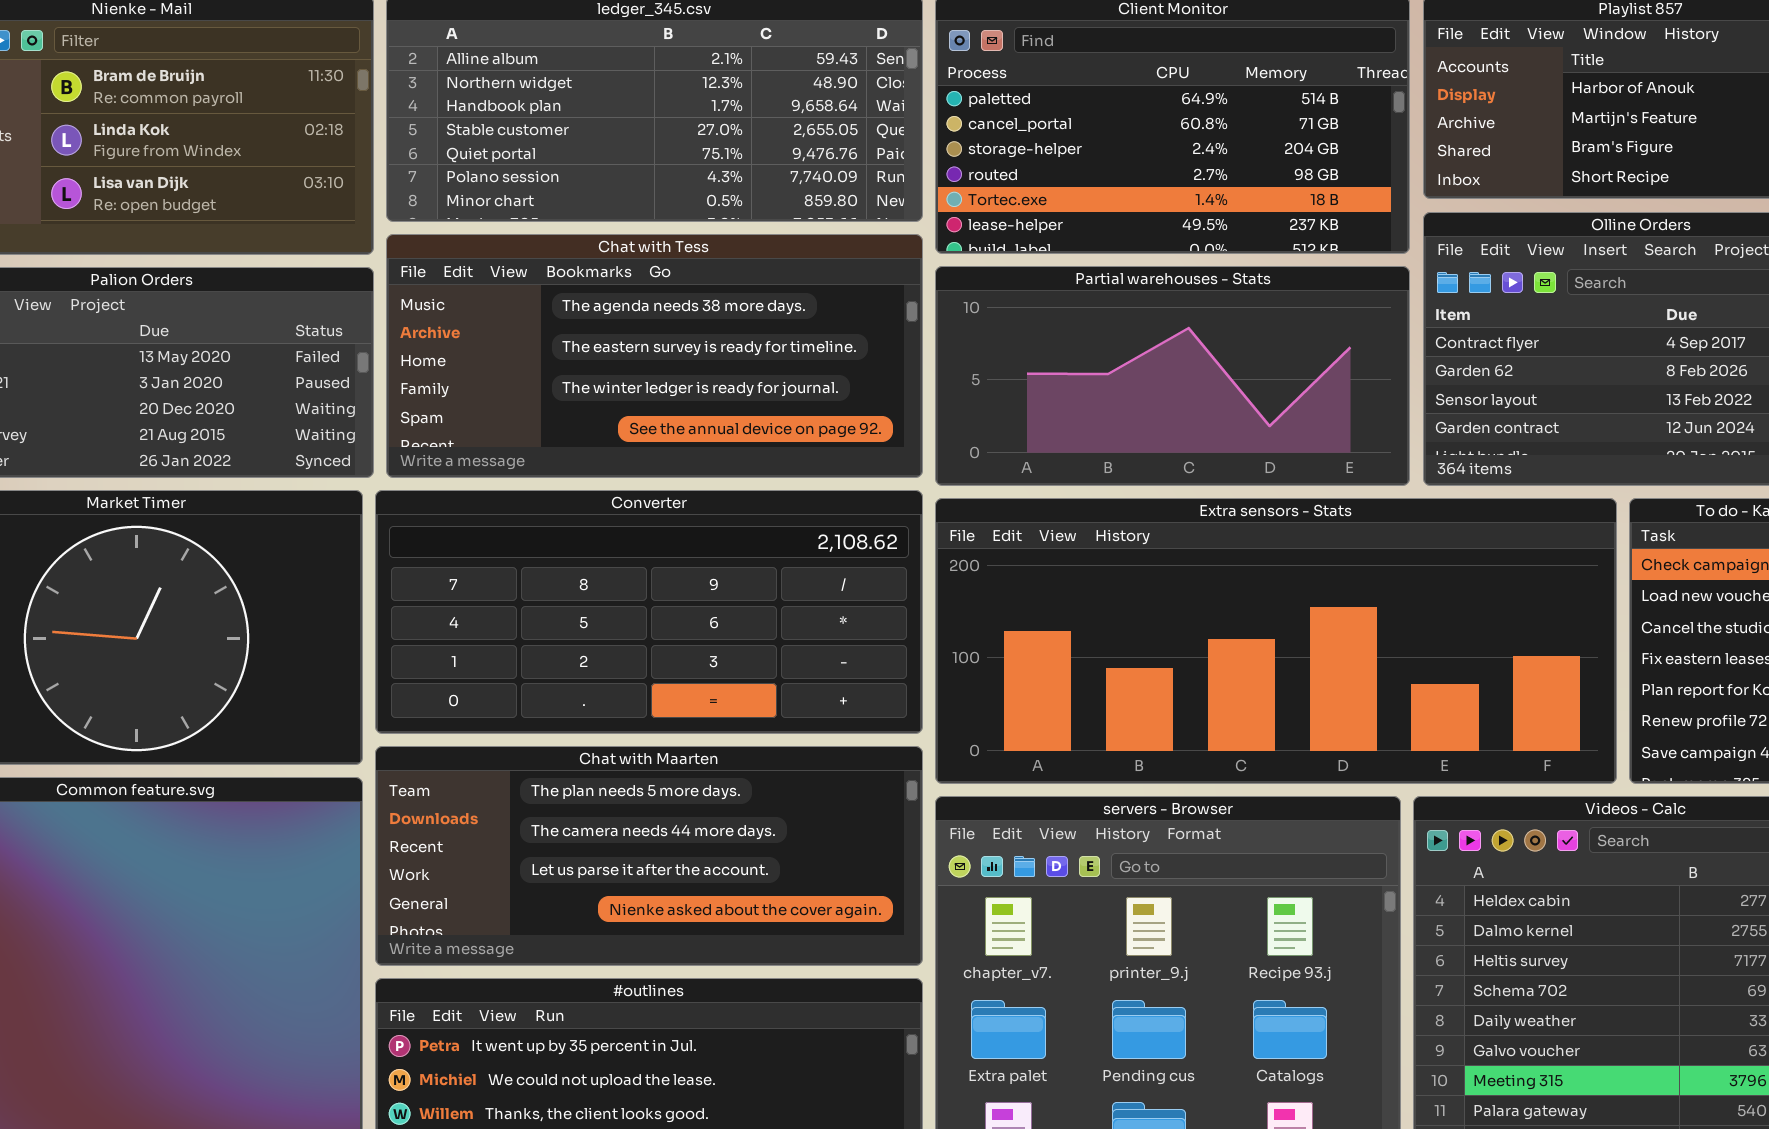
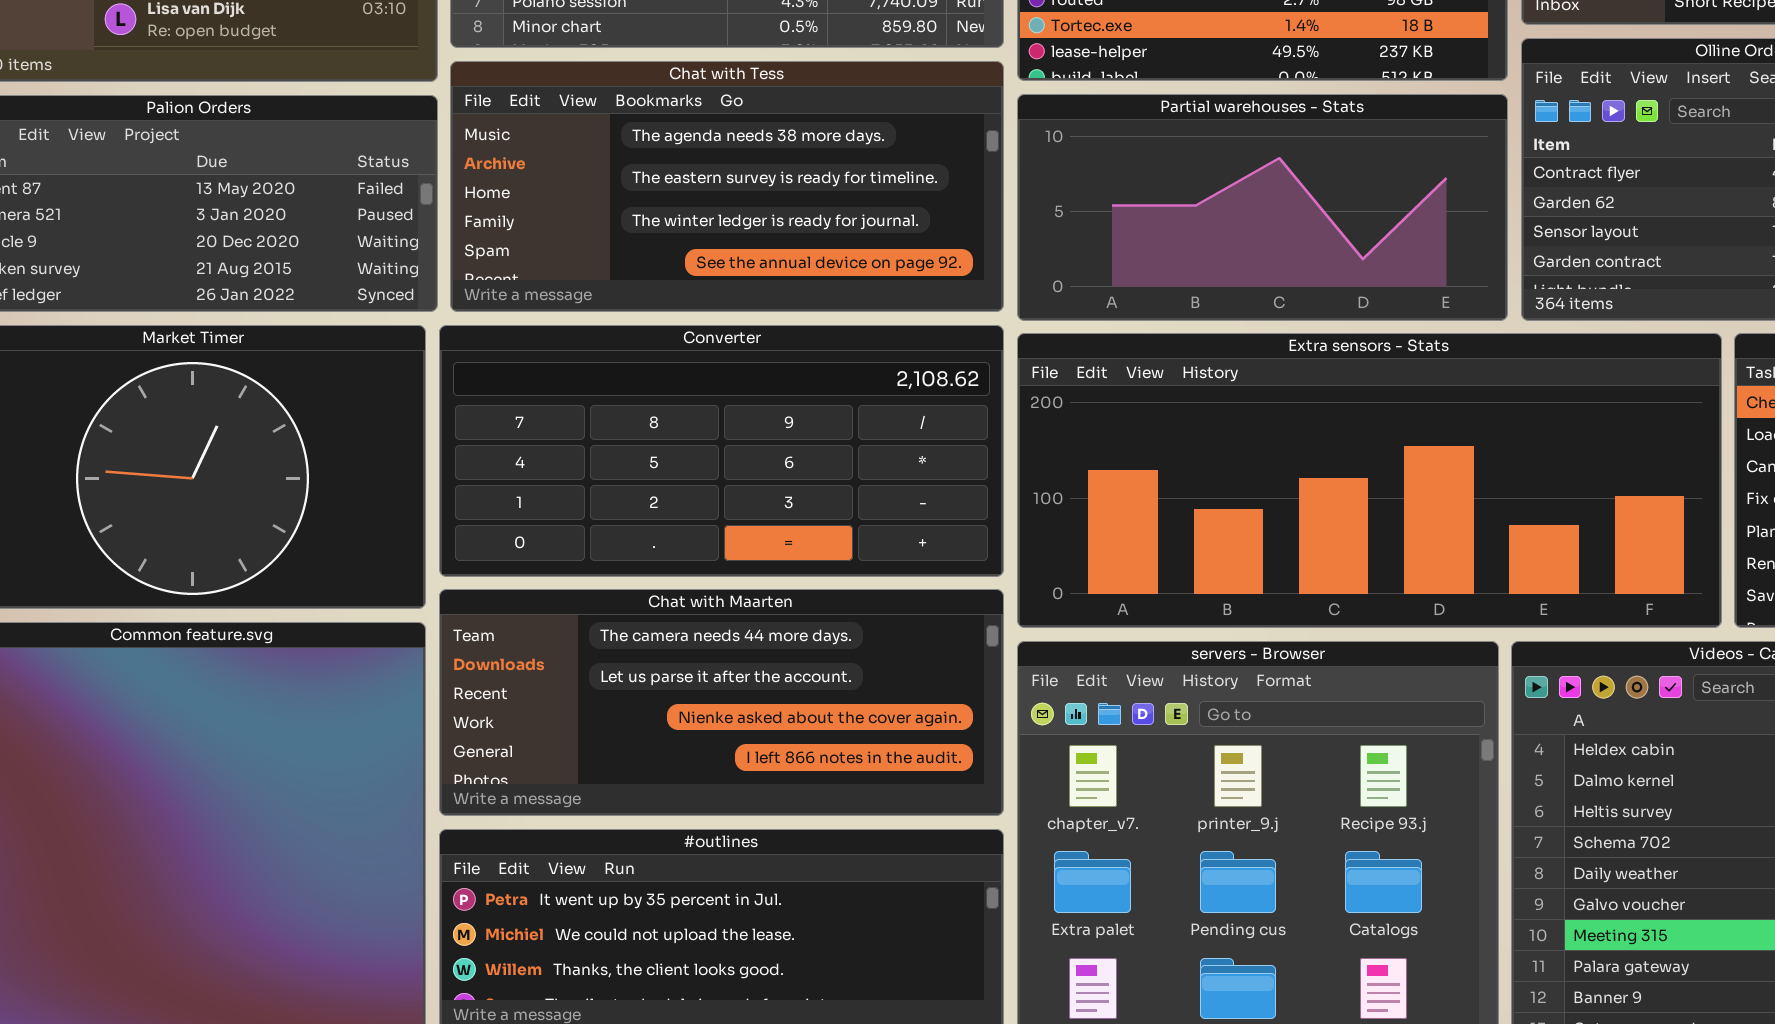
Chat with Maarten: [375,746,923,966] -> [439,589,1004,816], scrolled down 1 row

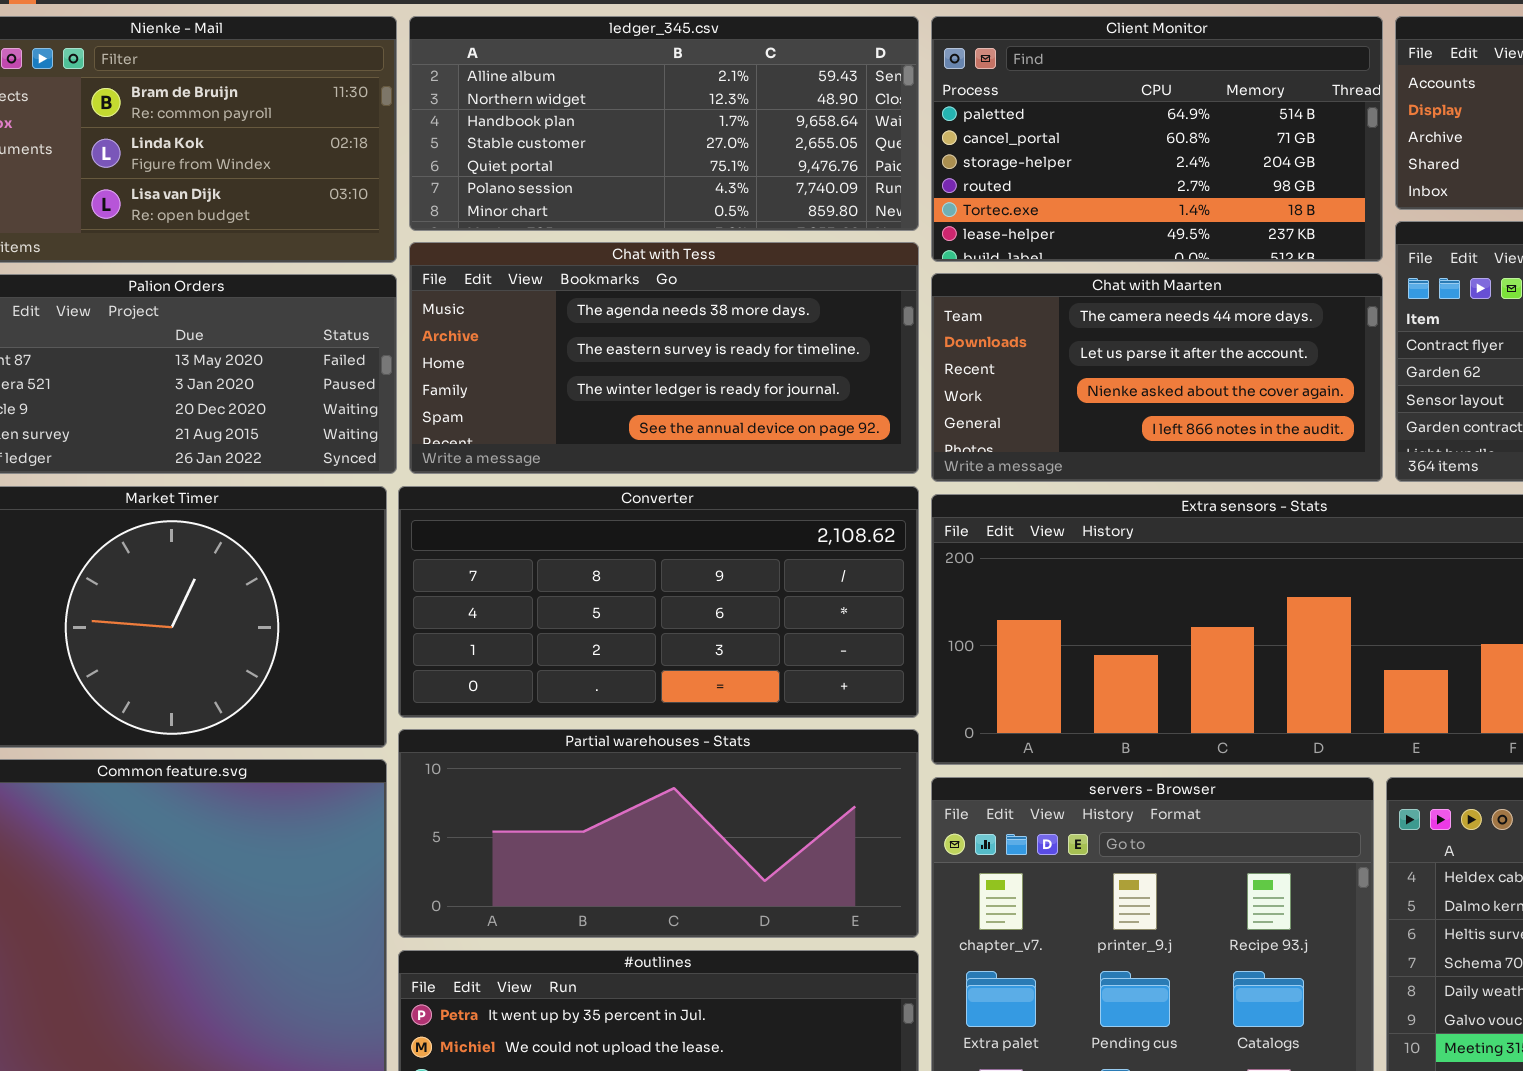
Partial warehouses - Stats: [1017,94,1508,321] -> [398,729,919,938], moved, resized
Chat with Maarten: [439,589,1004,816] -> [931,273,1383,482], moved, resized

